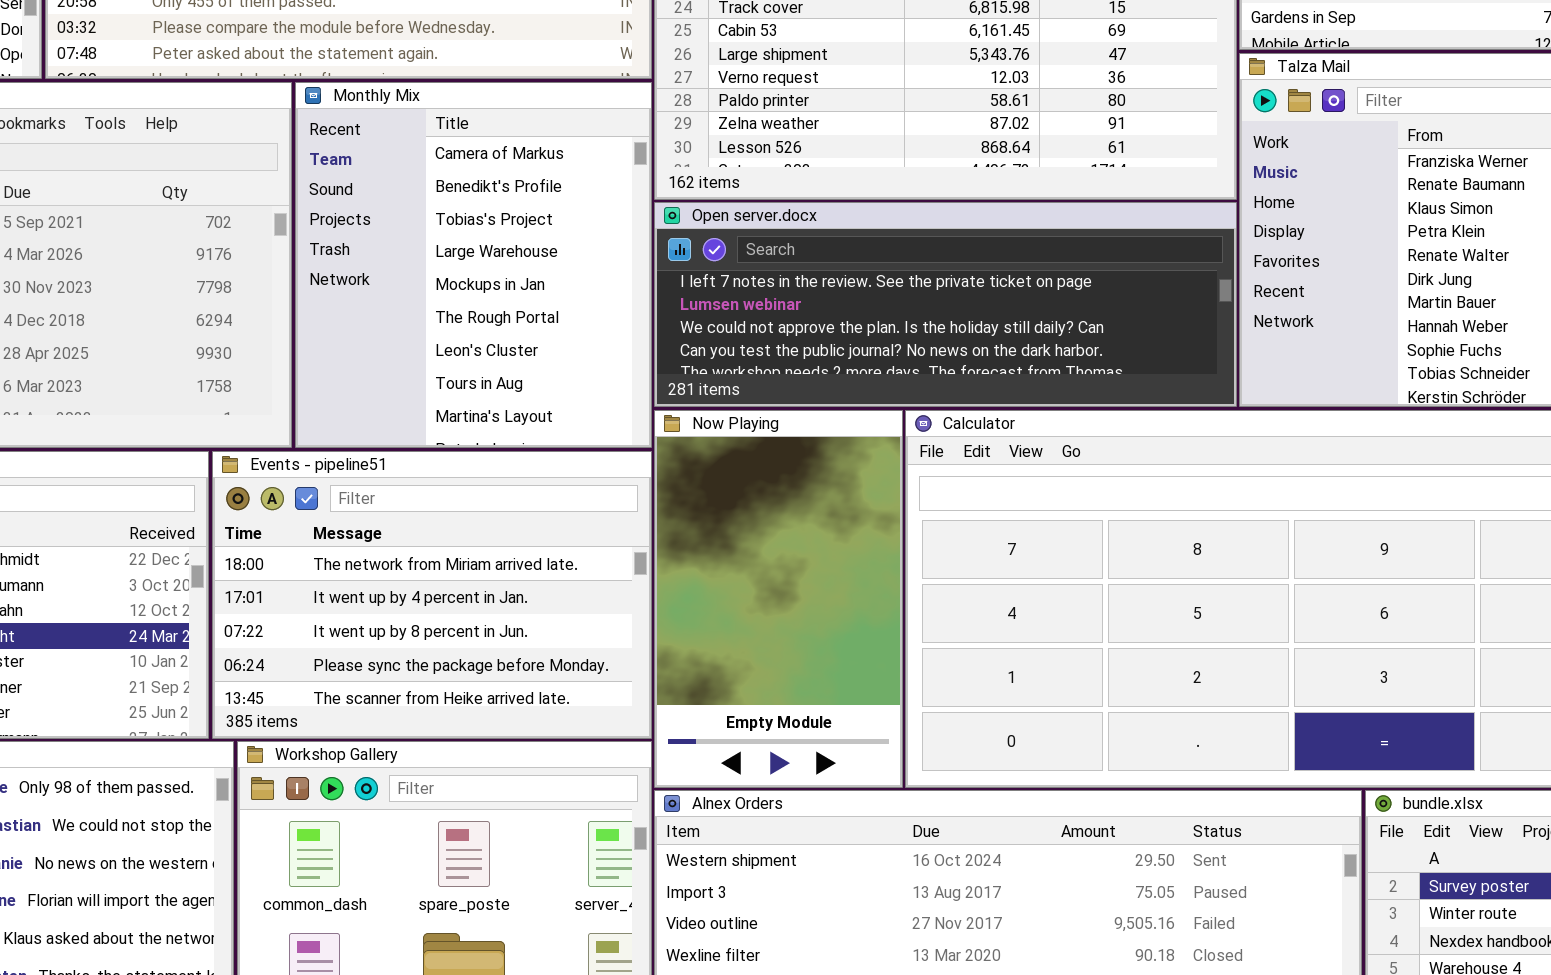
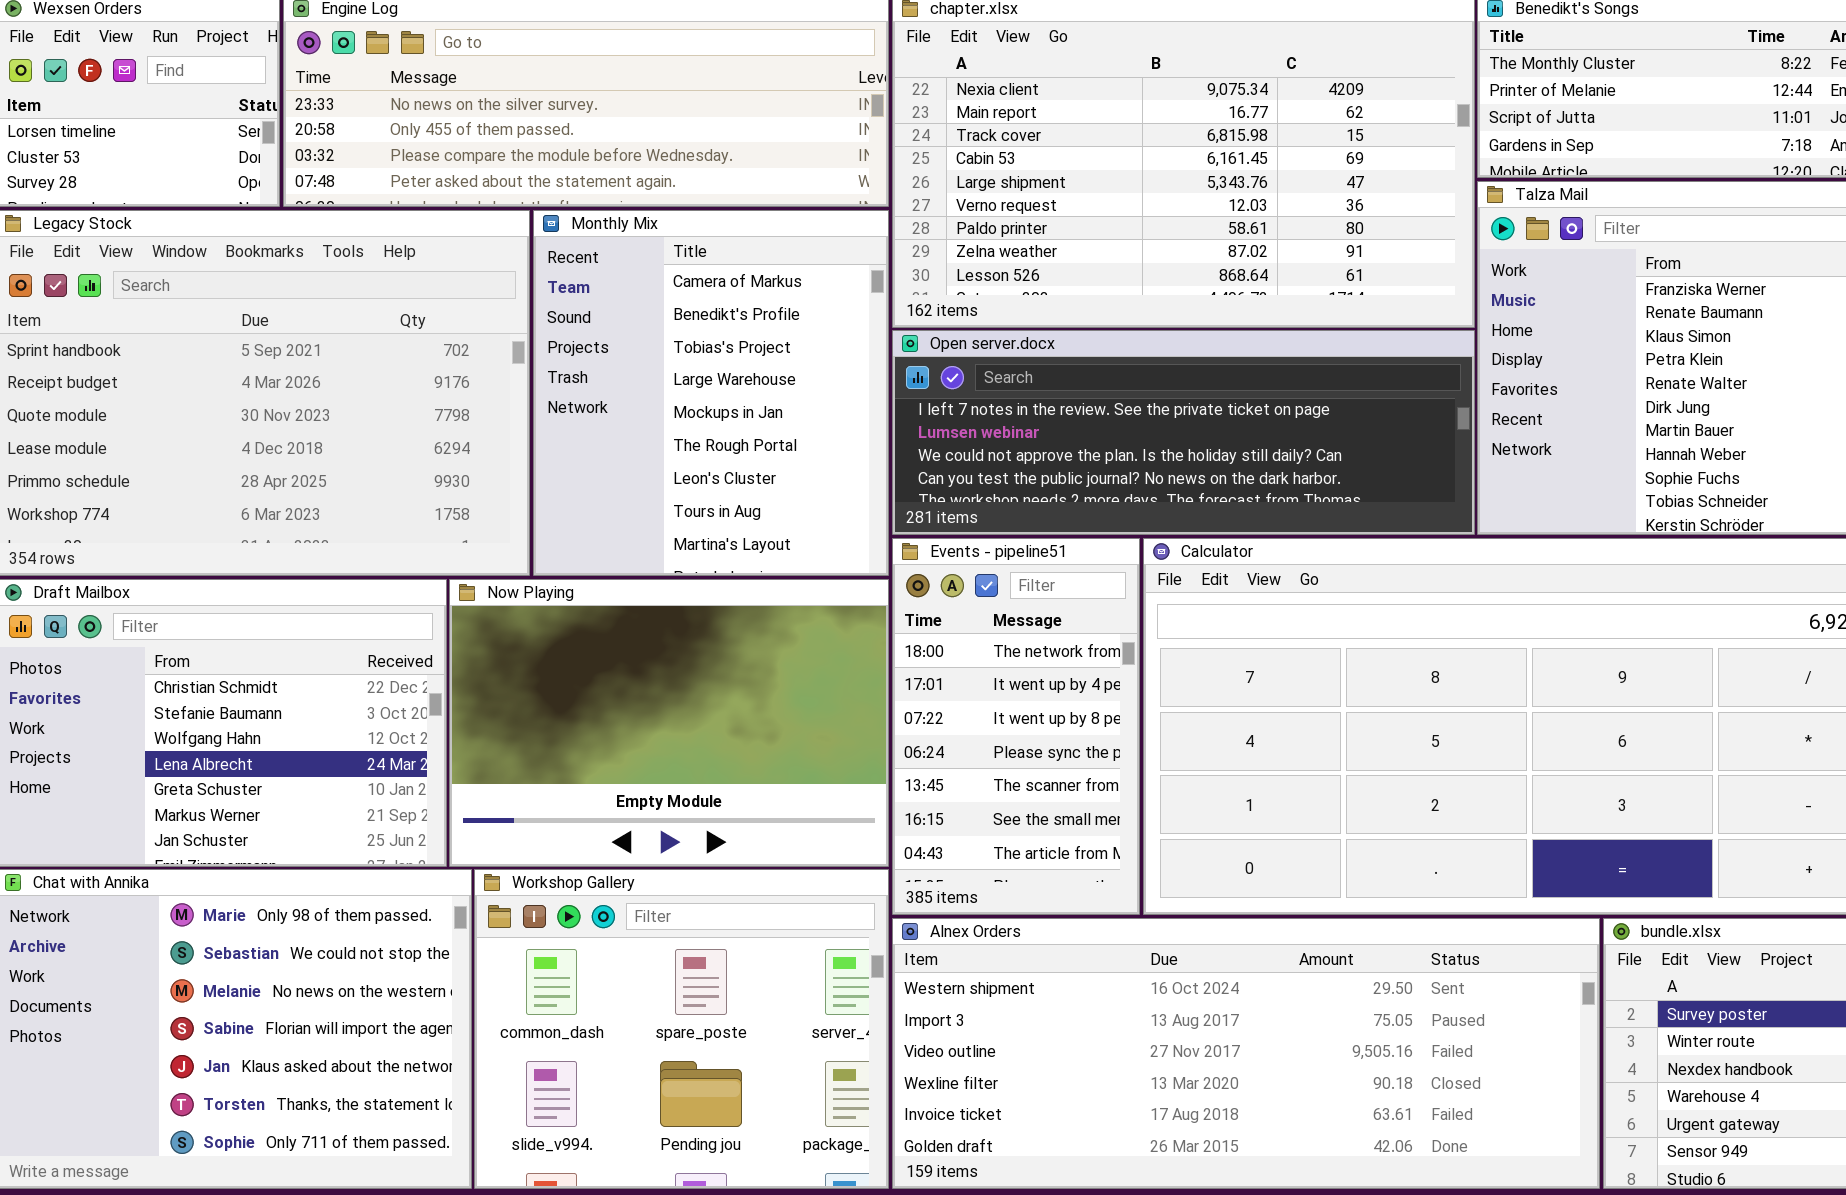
Now Playing: [654,410,903,788] -> [449,579,889,867], moved, resized
Events - pipeline51: [212,451,652,739] -> [892,538,1140,915], moved, resized

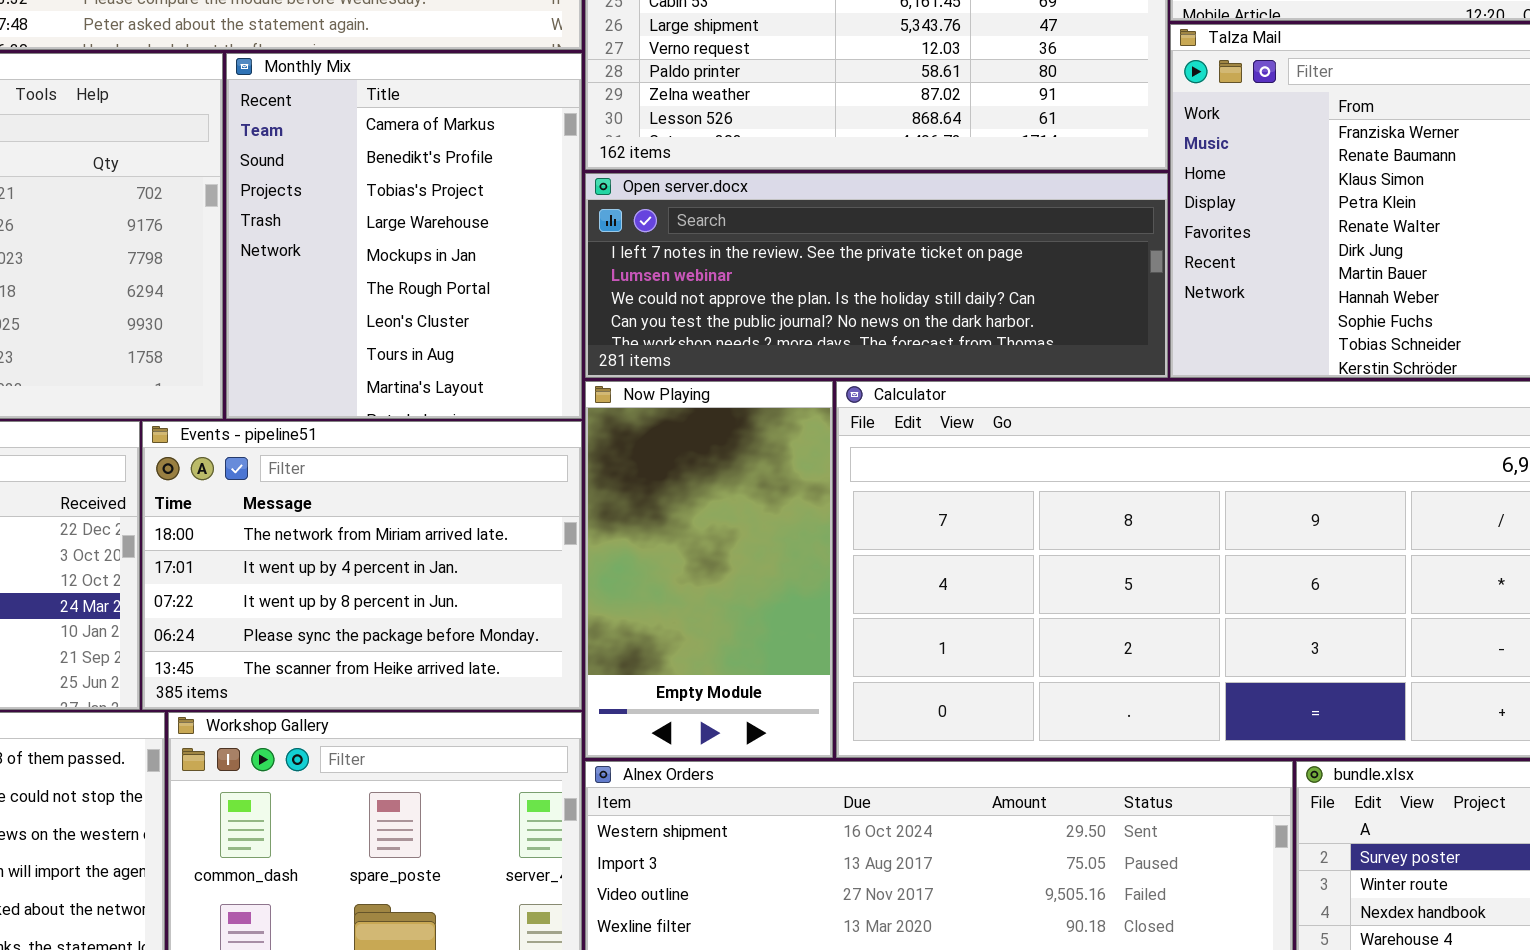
Events - pipeline51: [892,538,1140,915] -> [142,421,582,710], moved, resized
Now Playing: [449,579,889,867] -> [585,381,833,758], moved, resized

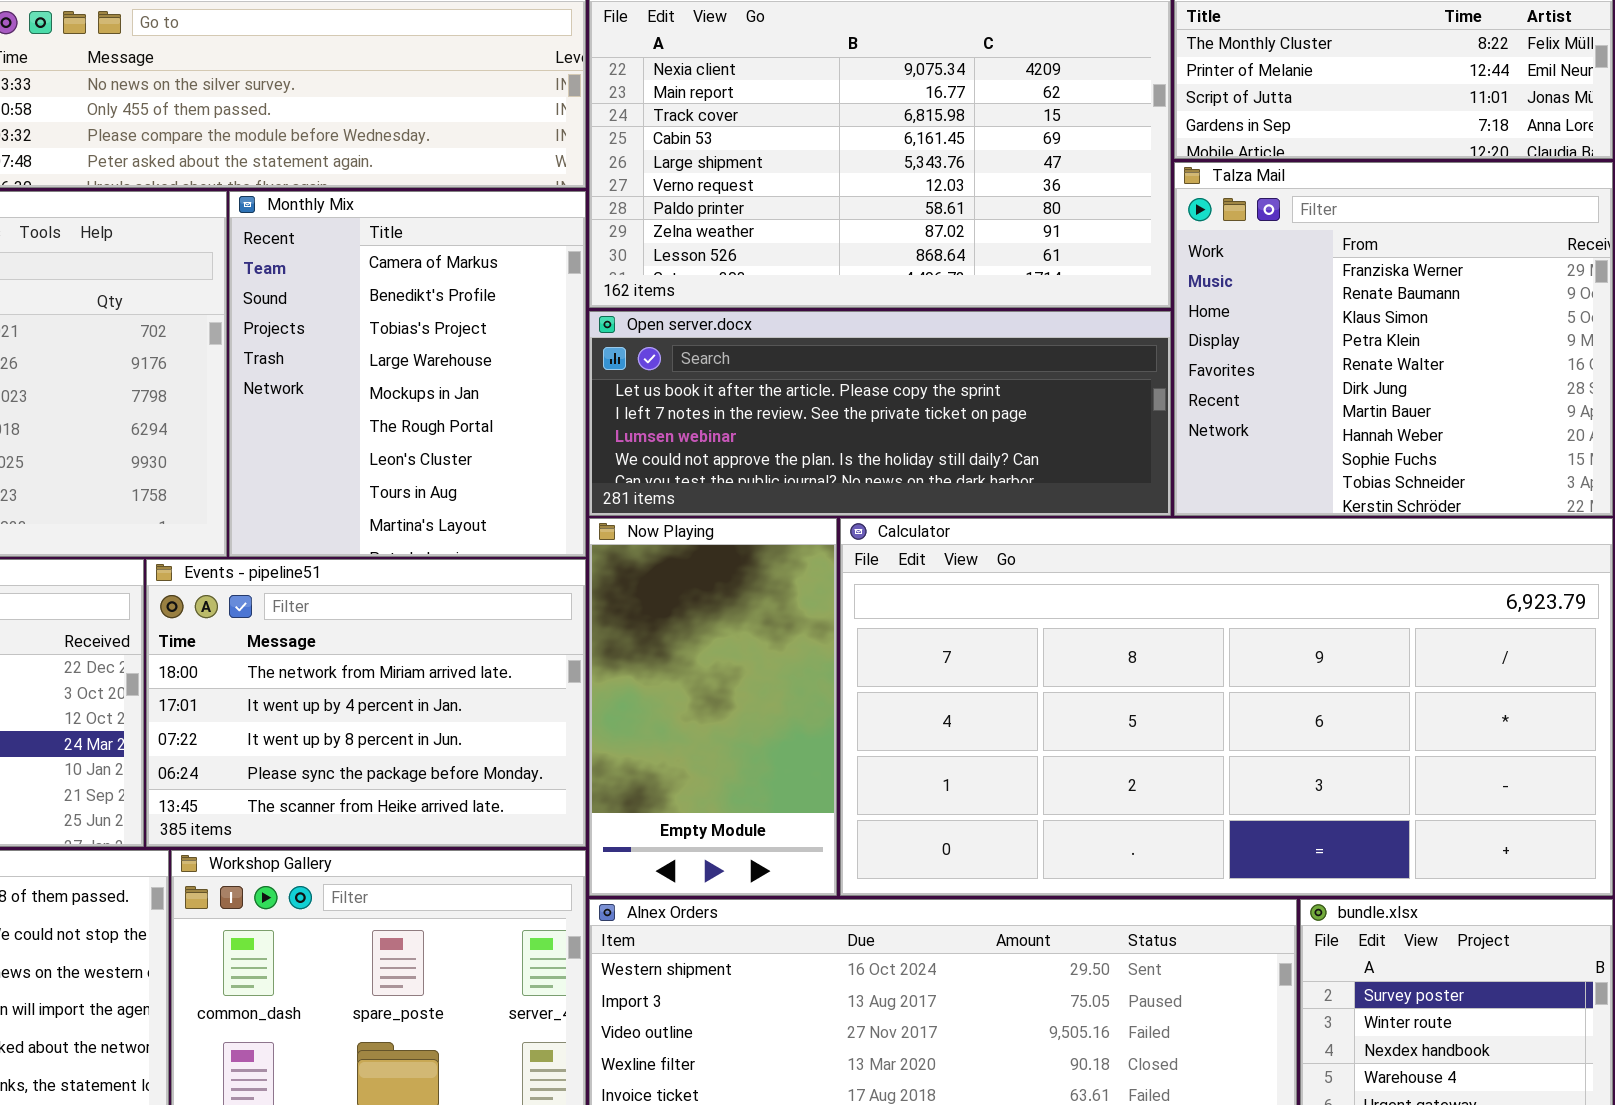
Open server.docx: [585,173,1168,378] -> [589,311,1171,516], scrolled up 1 row

